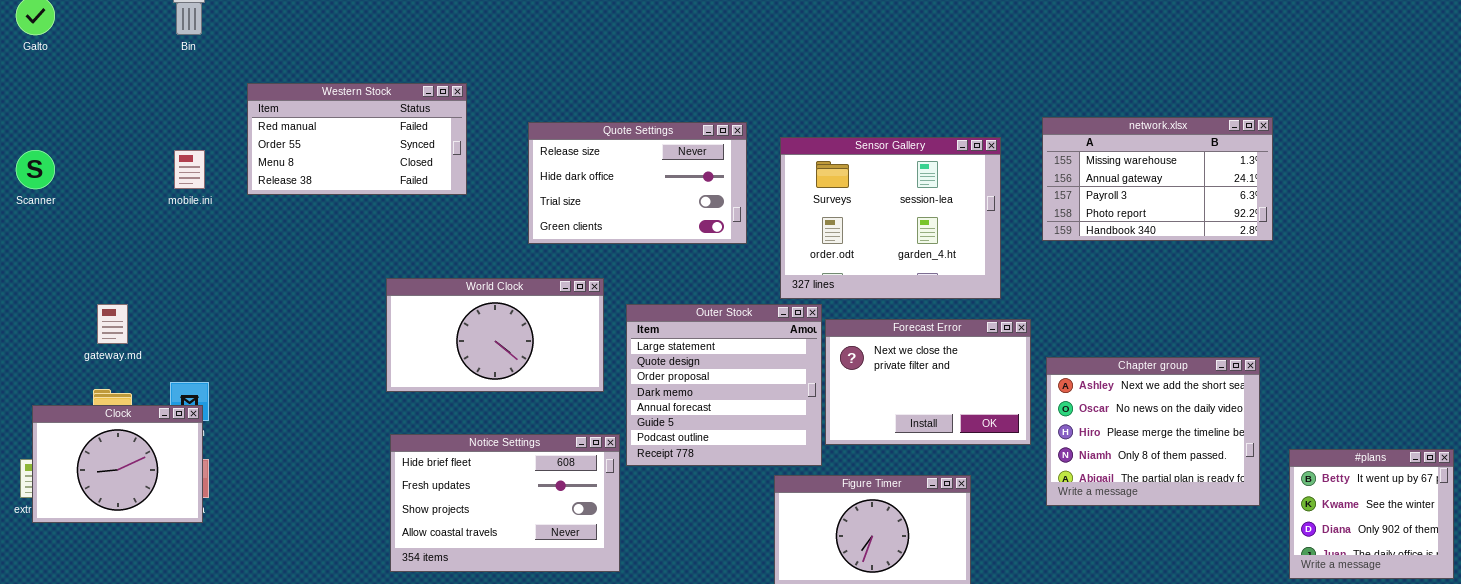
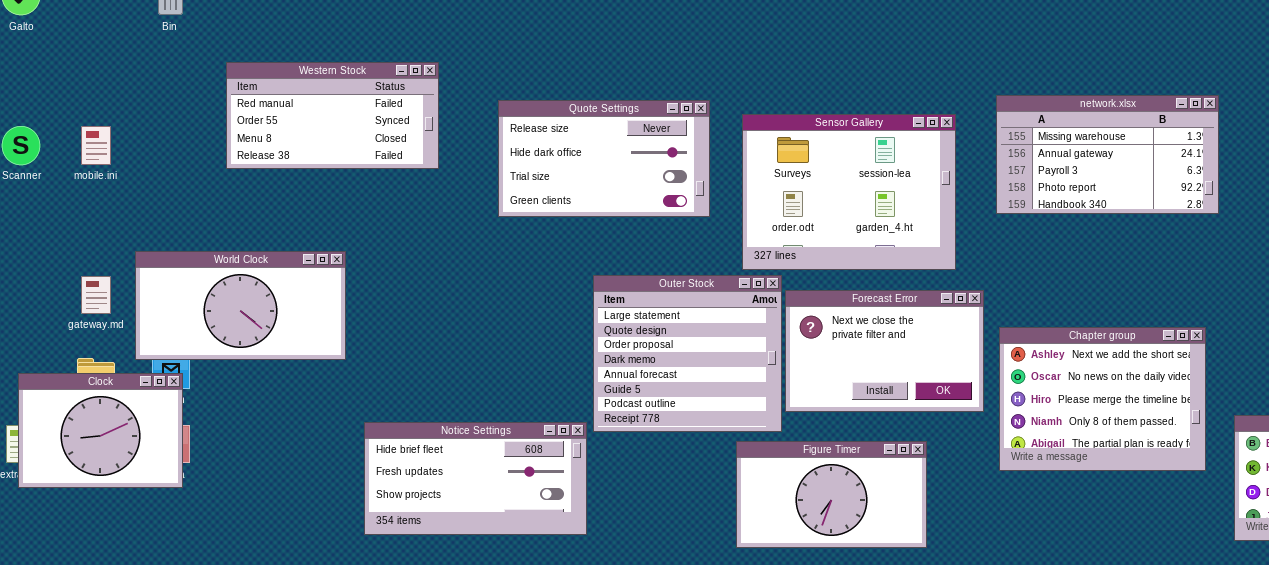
mobile.ini: [174,150,205,189] -> [81,126,111,165], moved
World Clock: [386,278,604,392] -> [135,251,346,360], moved
Notice Settings: [390,434,620,572] -> [364,422,587,535], resized

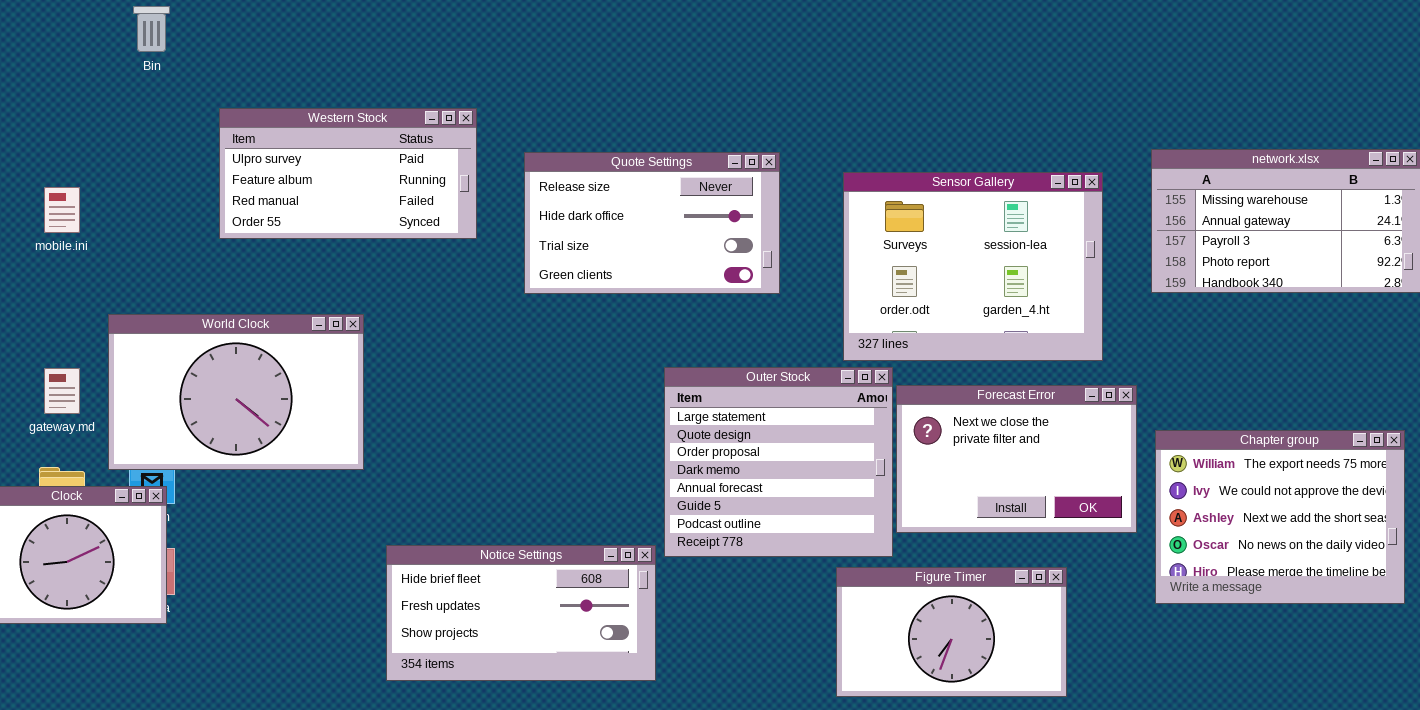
Western Stock: [226,62,439,169] -> [219,108,477,239], scrolled up 2 rows
Quote Settings: [498,100,710,217] -> [524,152,780,294], moved
World Clock: [135,251,346,360] -> [108,314,364,470], resized
Chapter group: [999,327,1206,471] -> [1155,430,1405,604], scrolled up 2 rows

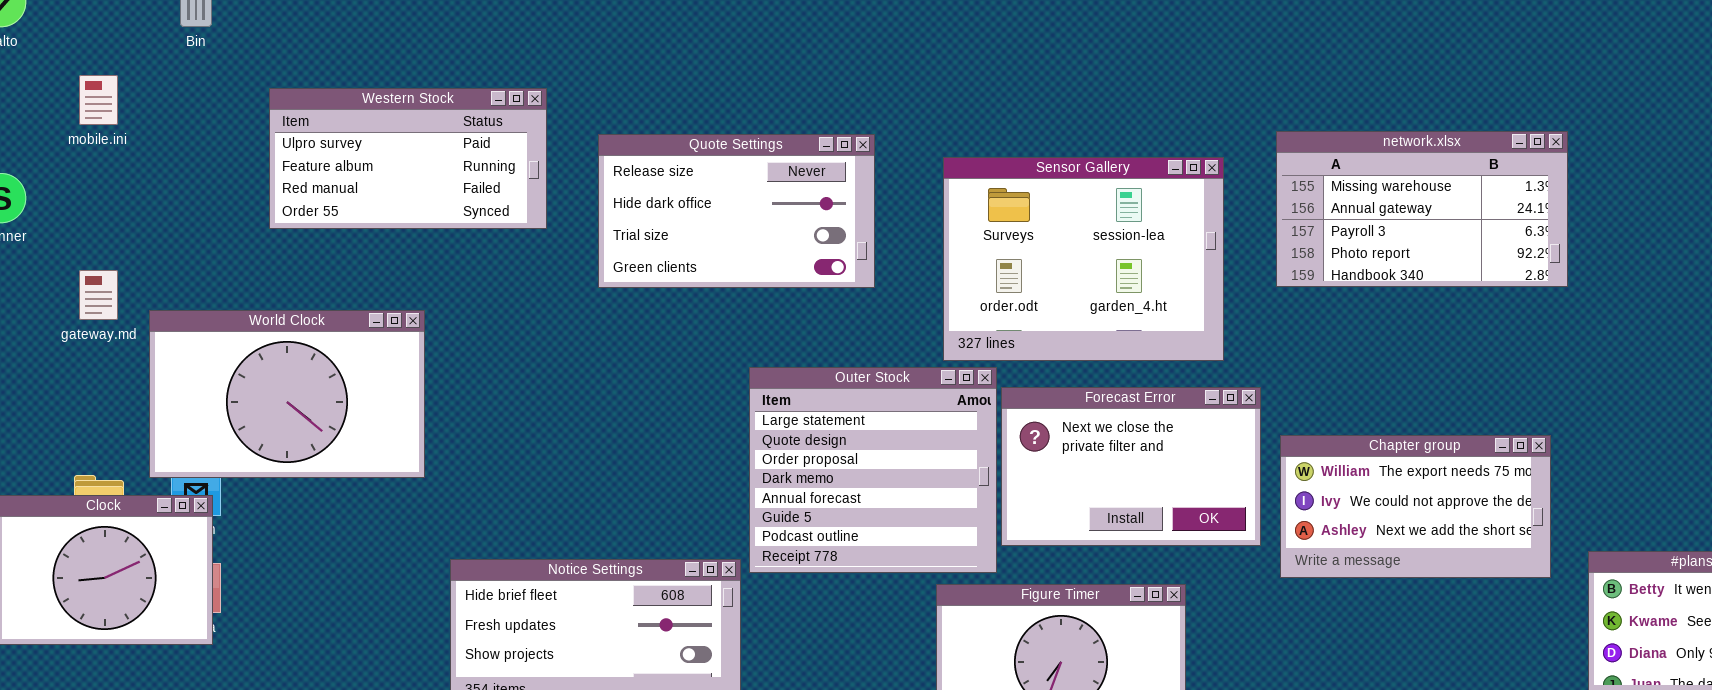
mobile.ini: [44,187,80,233] -> [79,75,118,125], moved
gateway.md: [44,368,80,414] -> [79,270,118,320], moved
Chapter group: [1155,430,1405,604] -> [1280,435,1551,578], resized

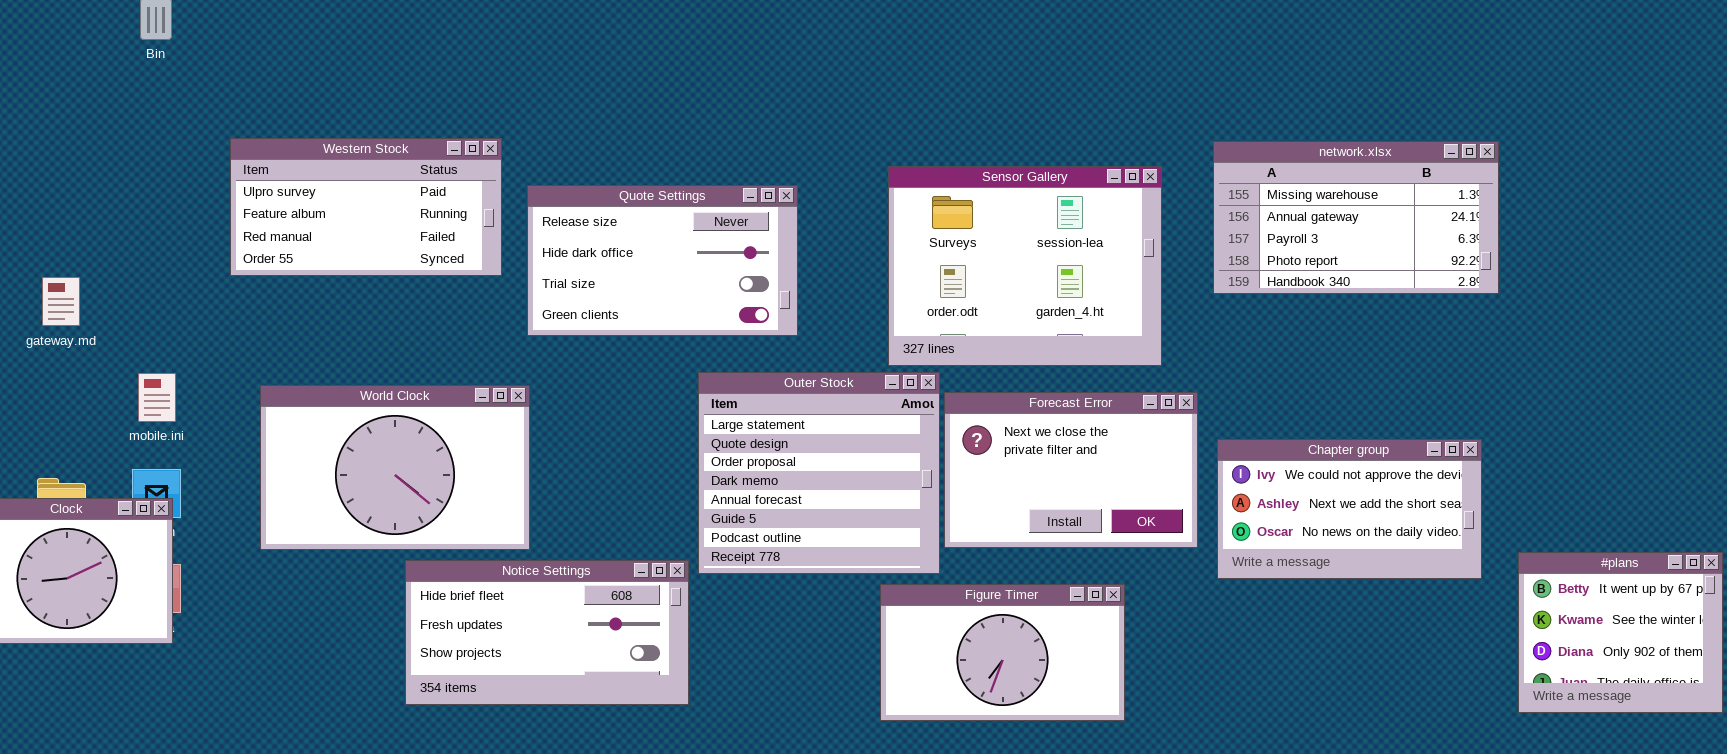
mobile.ini: [79,75,118,125] -> [138,373,176,422], moved
Western Stock: [269,88,547,229] -> [230,138,502,276], moved
Quote Settings: [598,134,875,288] -> [527,185,798,336], moved
World Clock: [149,310,425,478] -> [260,385,530,550], moved
Chapter group: [1280,435,1551,578] -> [1217,439,1482,579], scrolled down 1 row

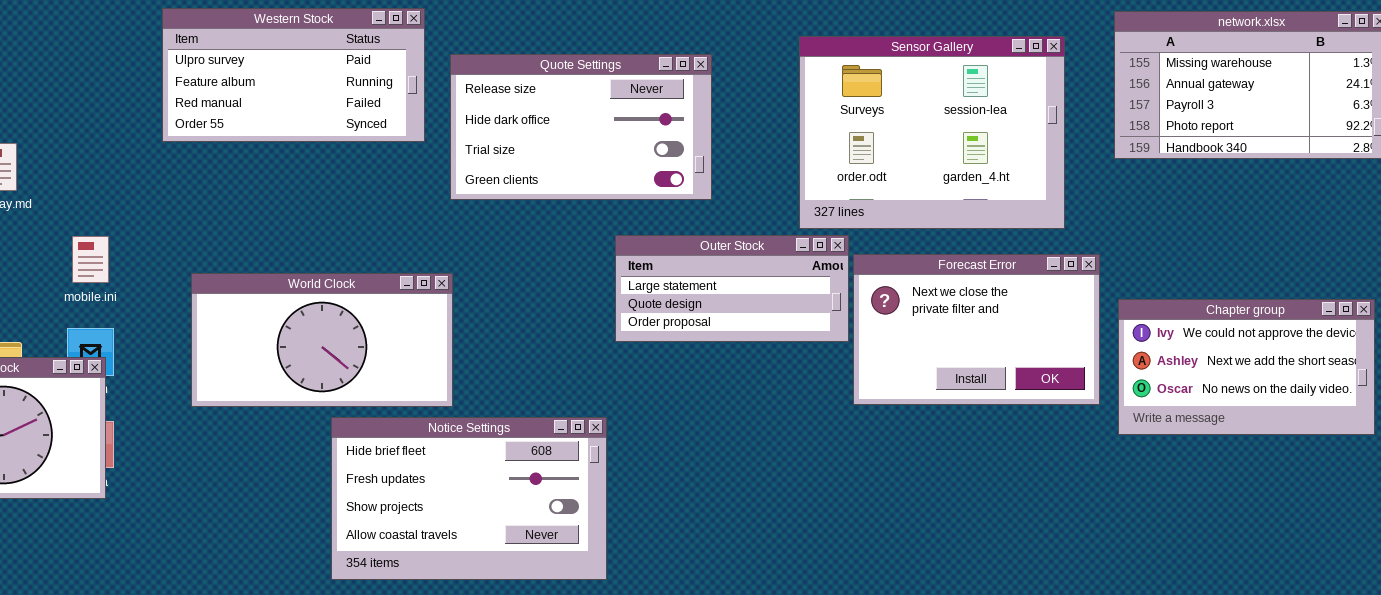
Outer Stock: [698,372,940,574] -> [615,235,849,342], resized
World Clock: [260,385,530,550] -> [191,273,453,407], resized
Notice Settings: [405,560,689,705] -> [331,417,607,580], resized
Figure Timer: [880,584,1125,721] -> none, closed

